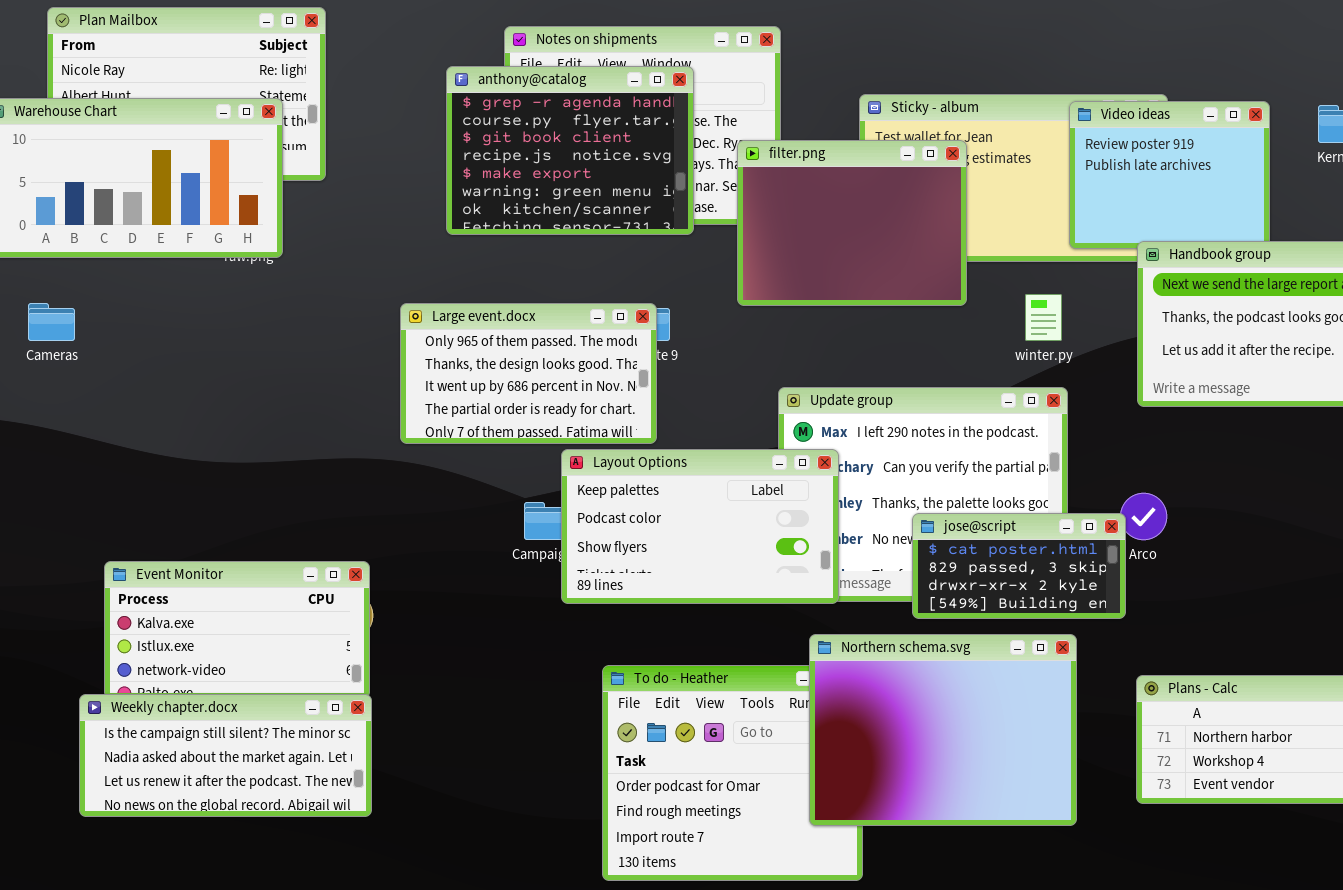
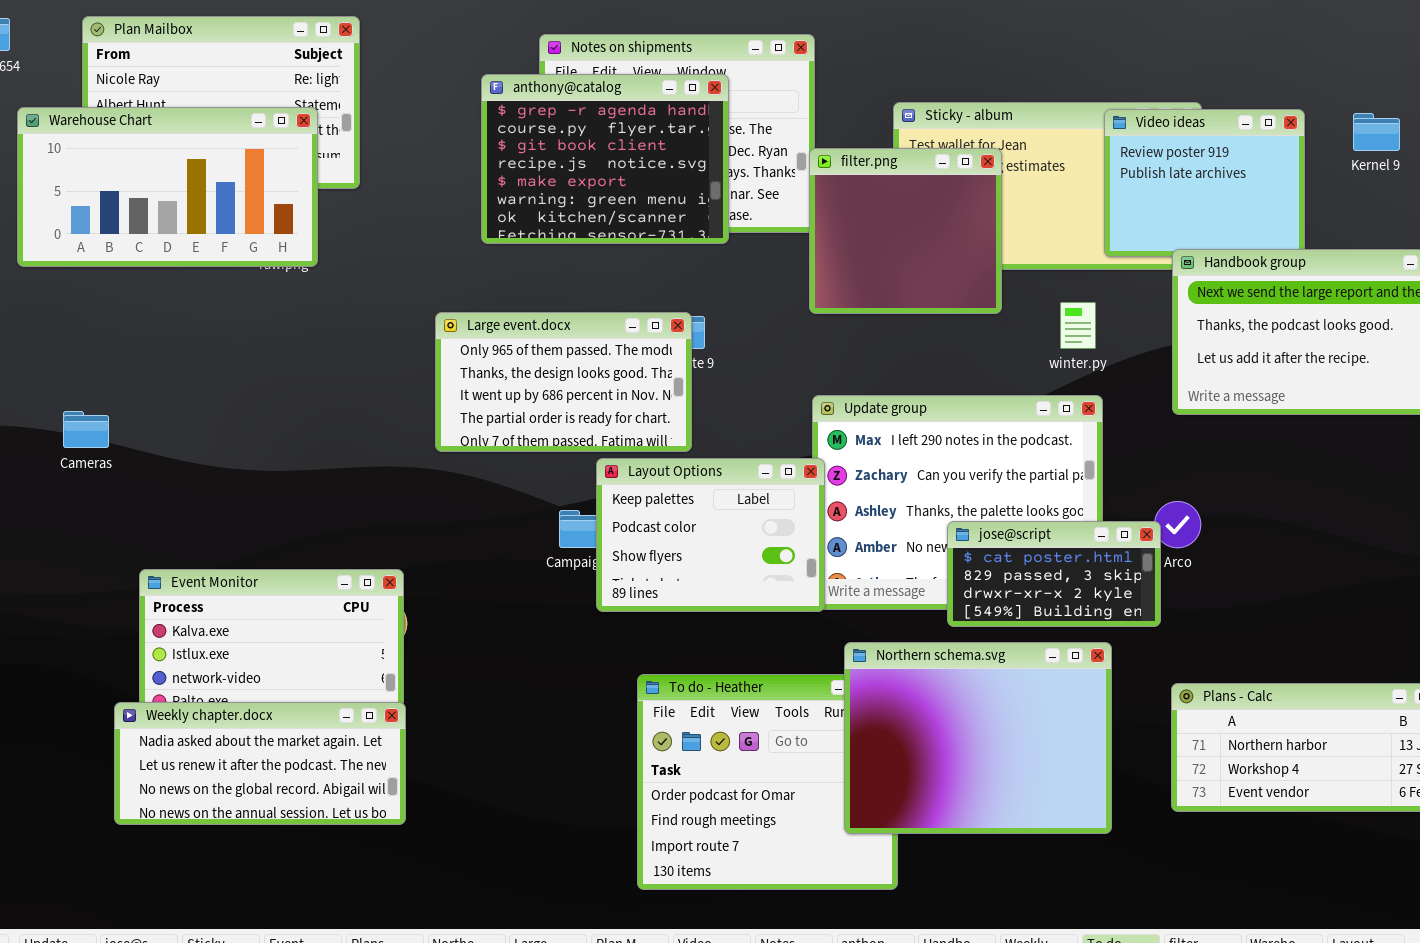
filter.png: [737,140,967,306] -> [809,148,1002,314], resized
Cameras: [28,303,75,341] -> [63,411,109,448], moved
Layout Options: [561,449,839,604] -> [596,458,825,612], resized
Weekly chapter.docx: [79,694,372,817] -> [114,702,406,825], scrolled down 1 row

